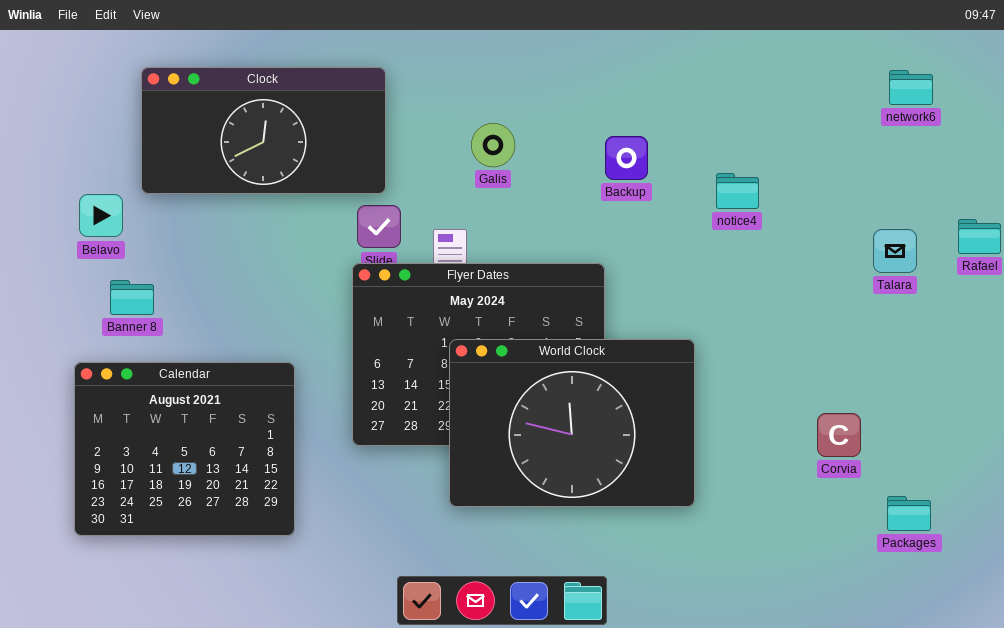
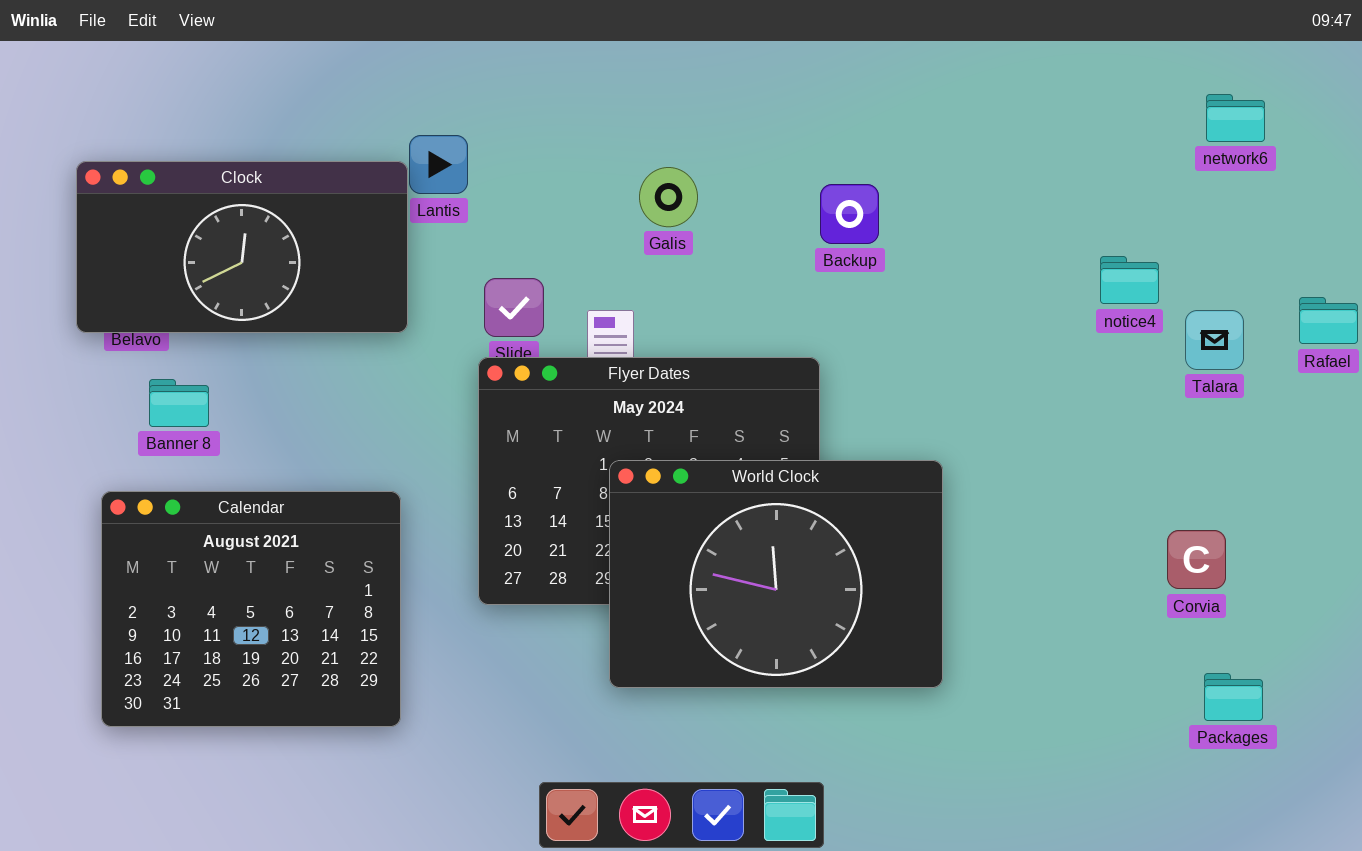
Clock: [141,67,386,194] -> [76,161,408,333], moved
notice4: [716,173,759,209] -> [1100,256,1159,304], moved
Corvia: [817,413,861,457] -> [1167,530,1226,589], moved

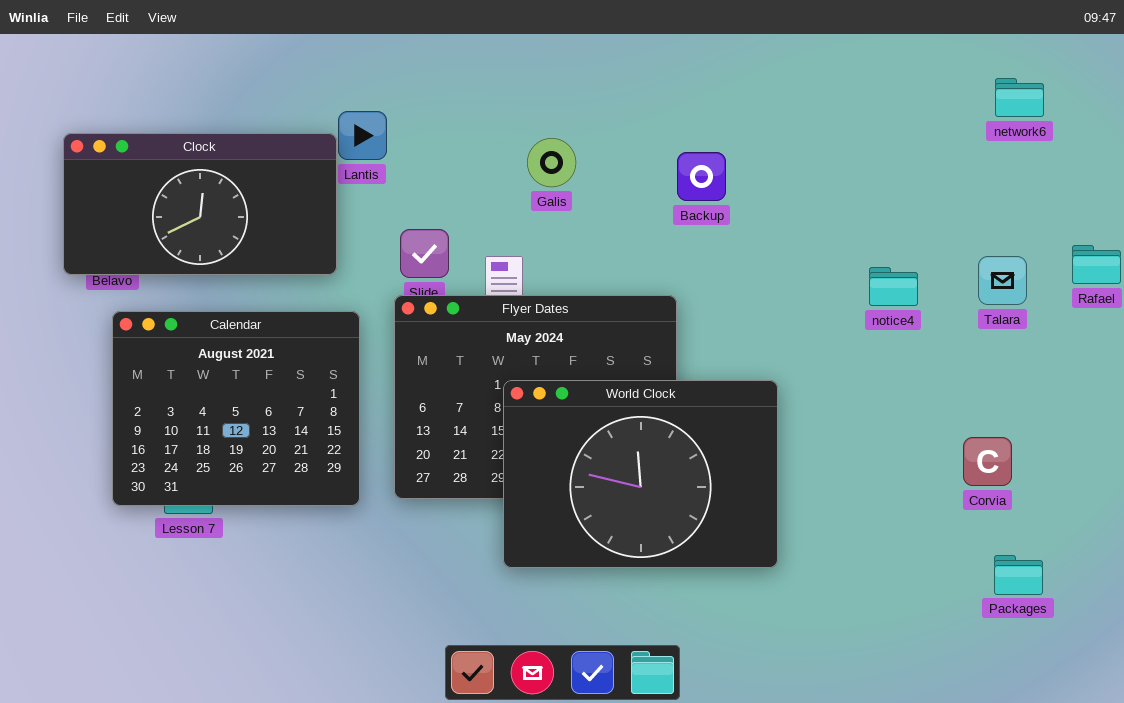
notice4: [1100,256,1159,304] -> [869,267,918,306], moved
Calendar: [101,491,401,727] -> [112,311,360,506], moved

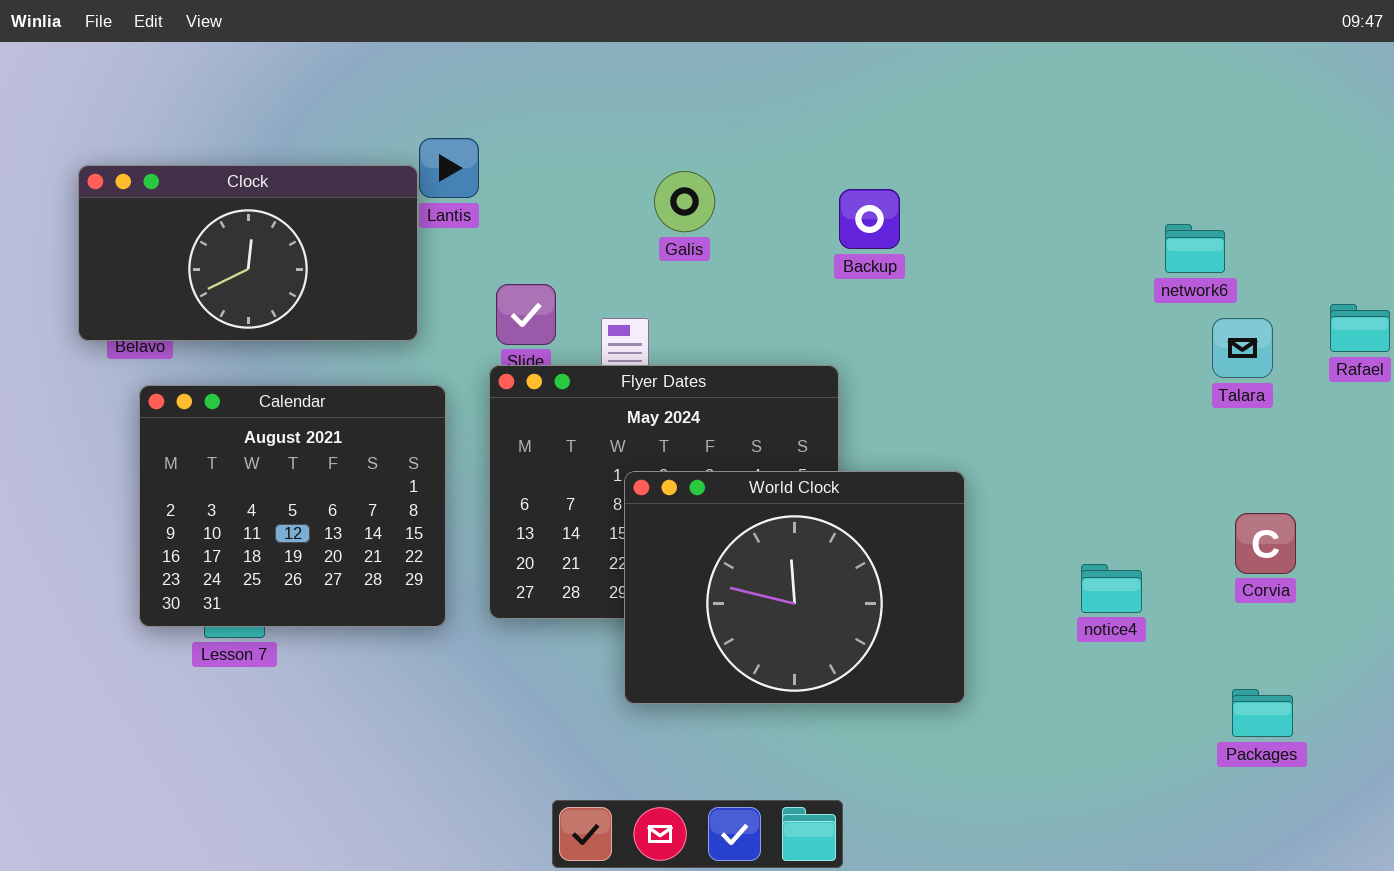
network6: [995,78,1044,117] -> [1165,224,1225,273], moved
notice4: [869,267,918,306] -> [1081,564,1142,613], moved
Corvia: [963,437,1012,486] -> [1235,513,1296,574], moved

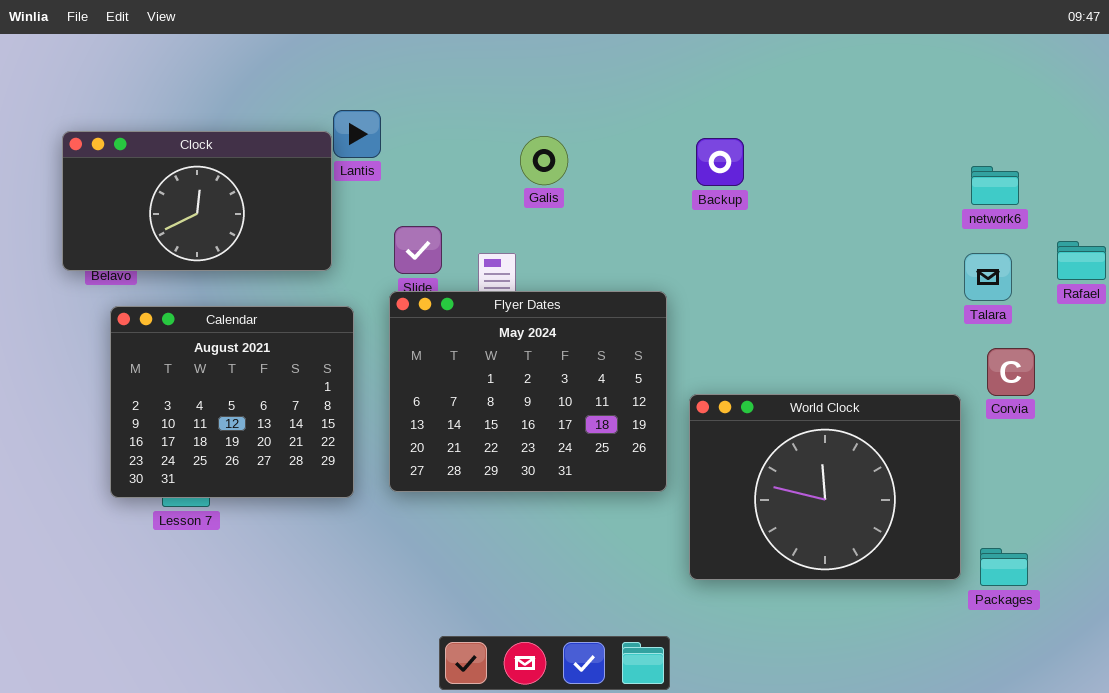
Backup: [839,189,900,249] -> [696,138,744,186], moved
network6: [1165,224,1225,273] -> [971,166,1019,205], moved
World Clock: [624,471,965,704] -> [689,394,961,580], moved
Corvia: [1235,513,1296,574] -> [987,348,1035,396], moved

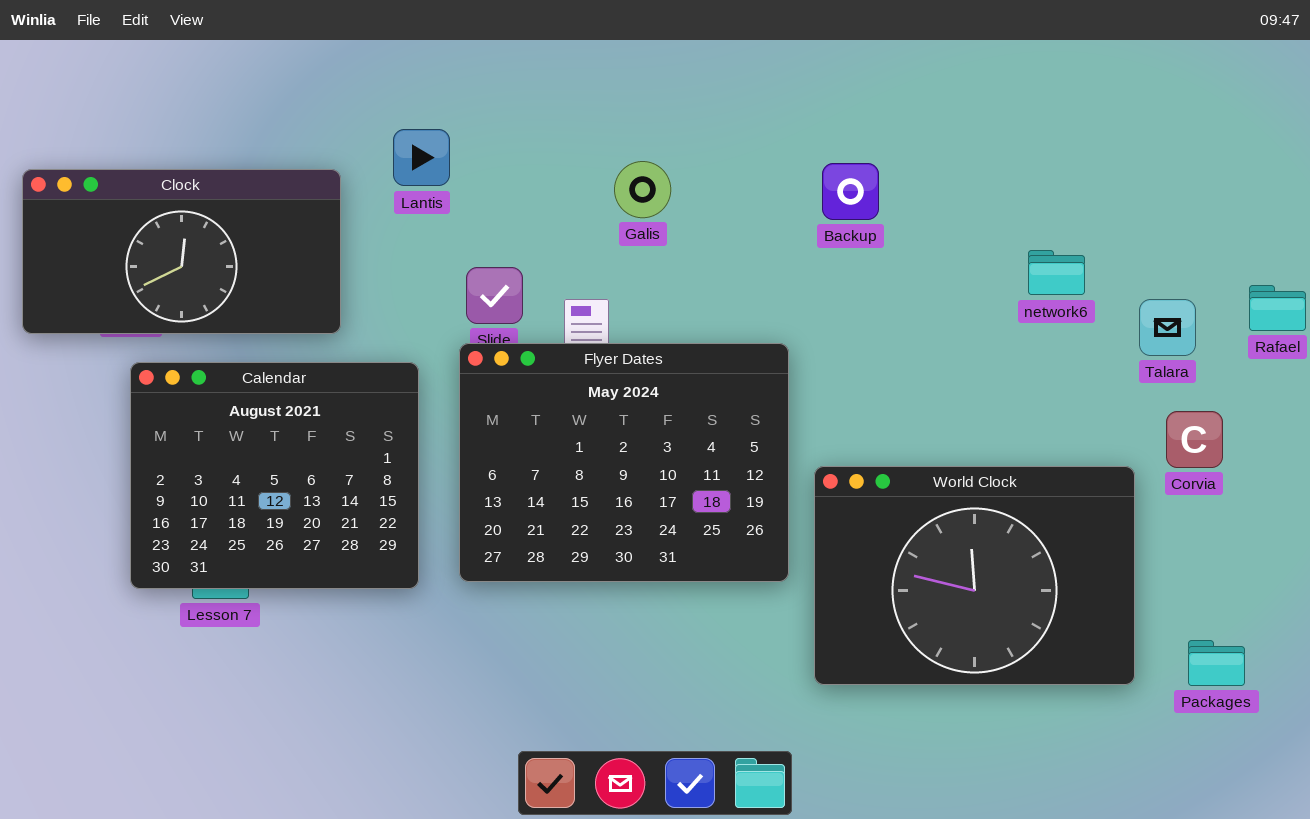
Clock: [62,131,332,271] -> [22,169,341,334], moved
network6: [971,166,1019,205] -> [1028,250,1085,295], moved
Packages: [980,548,1028,586] -> [1188,640,1245,686], moved

